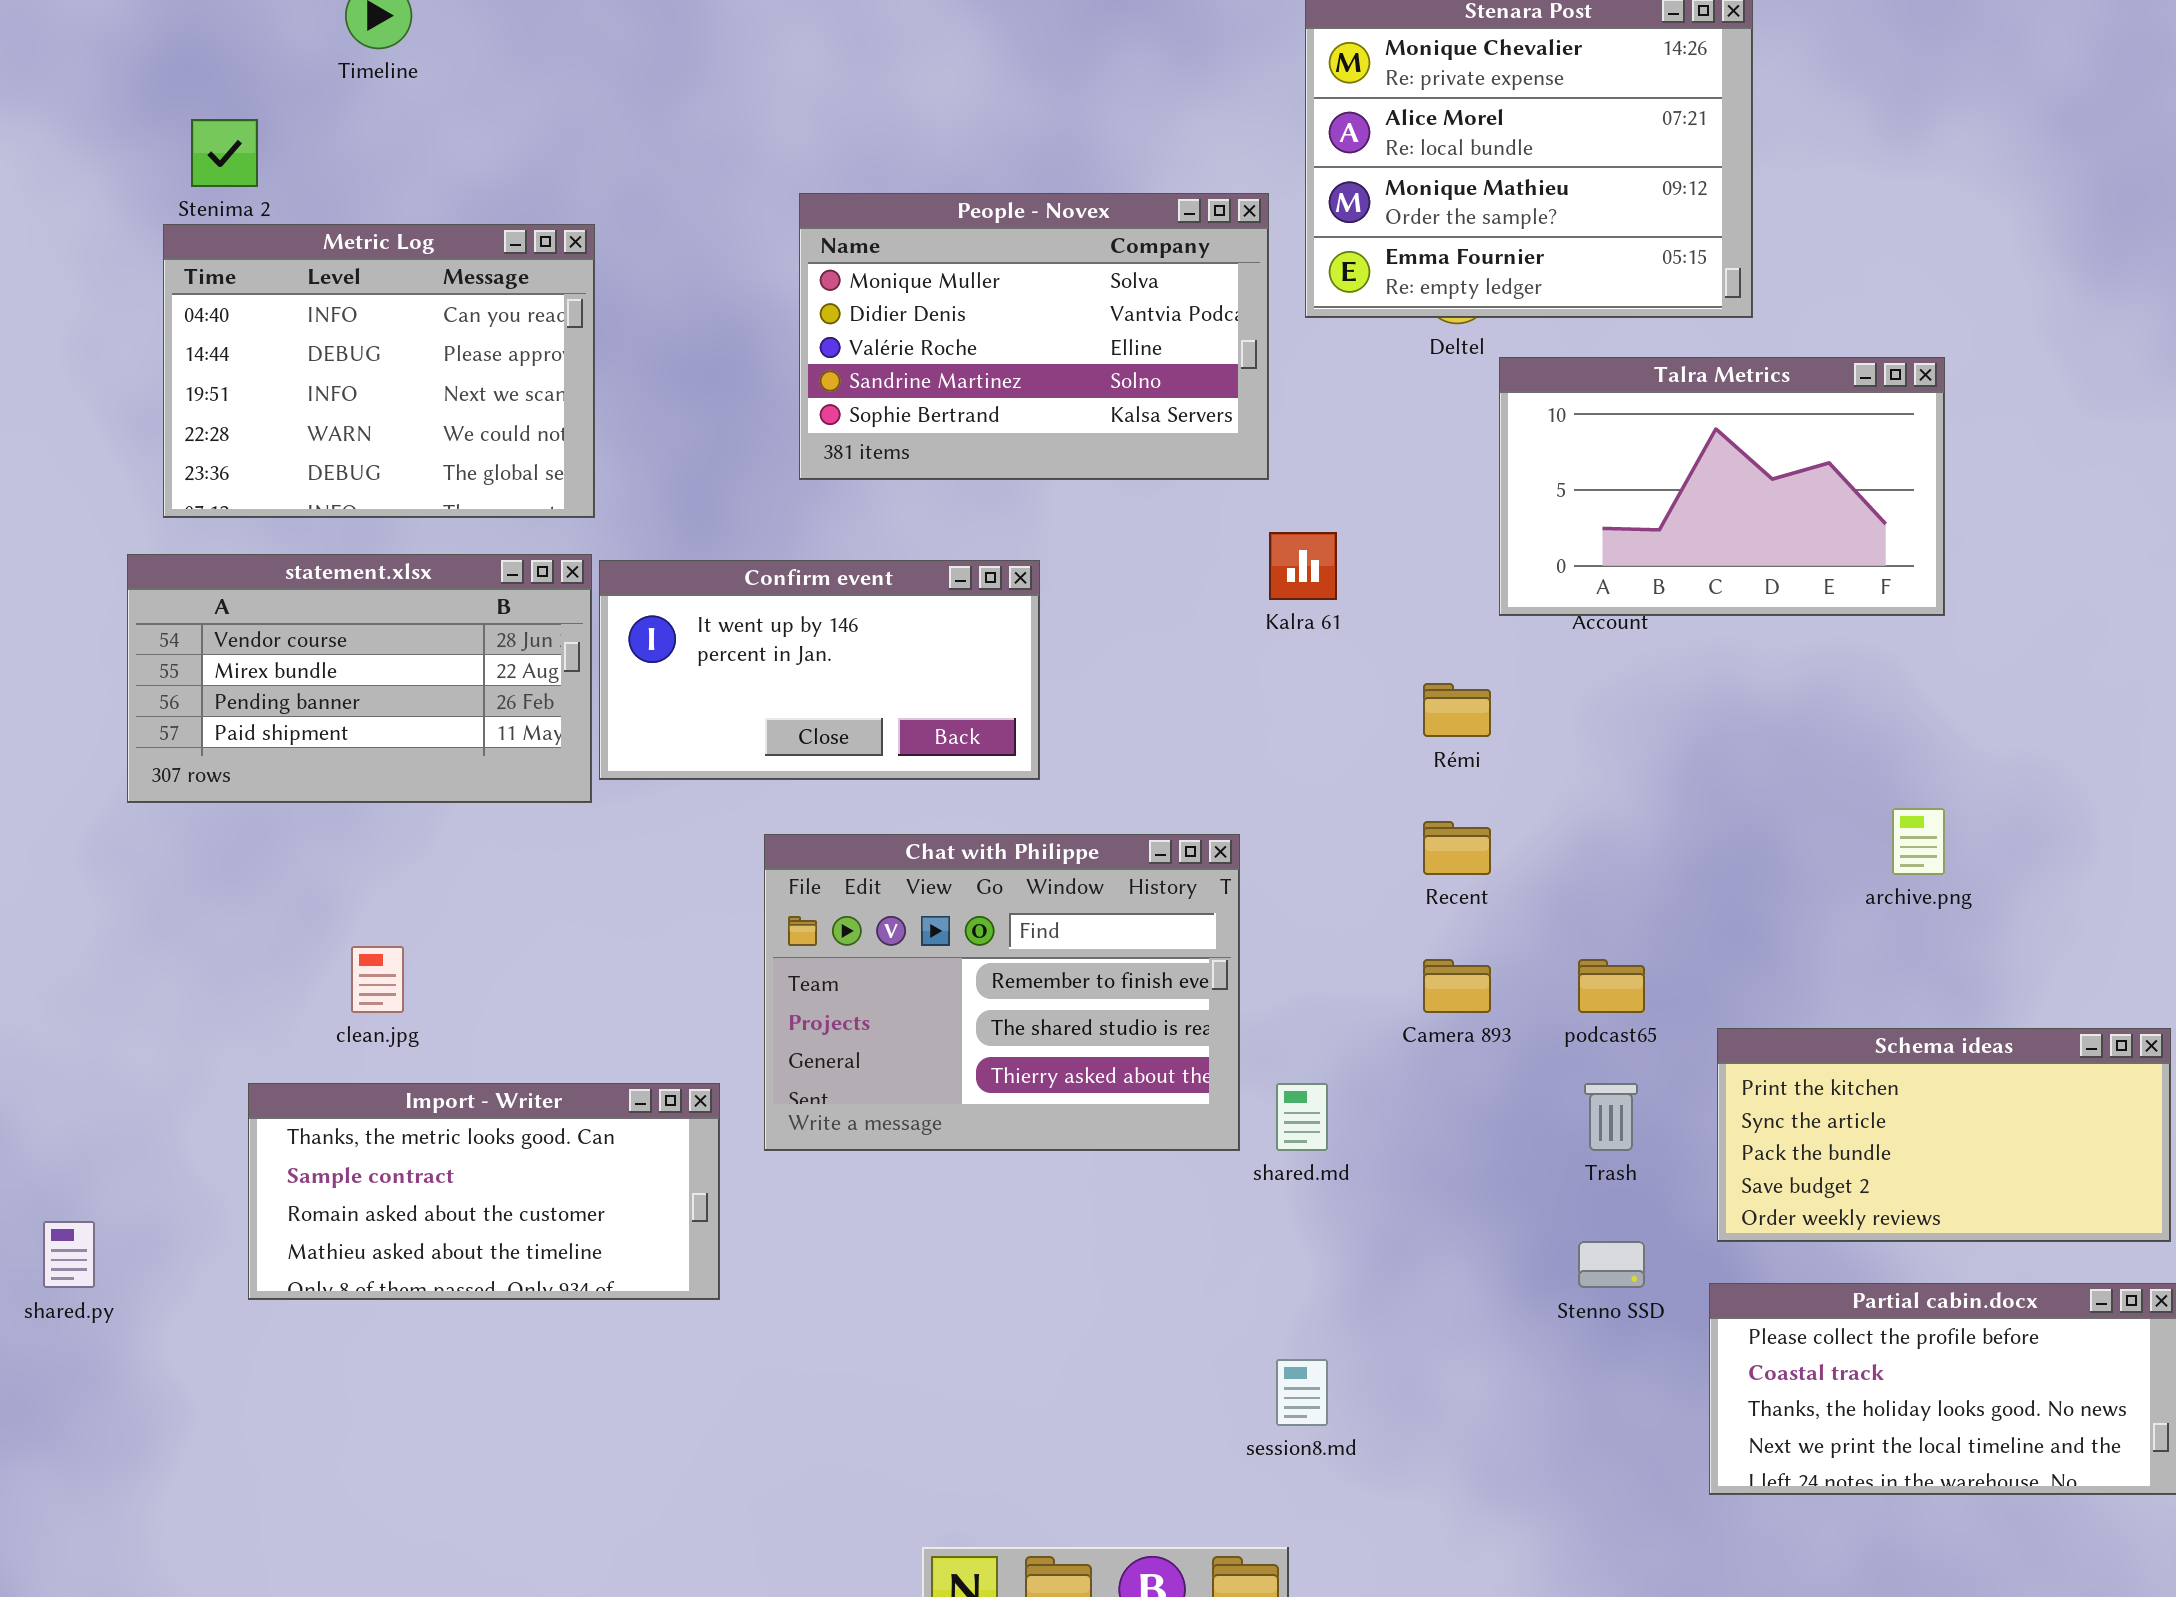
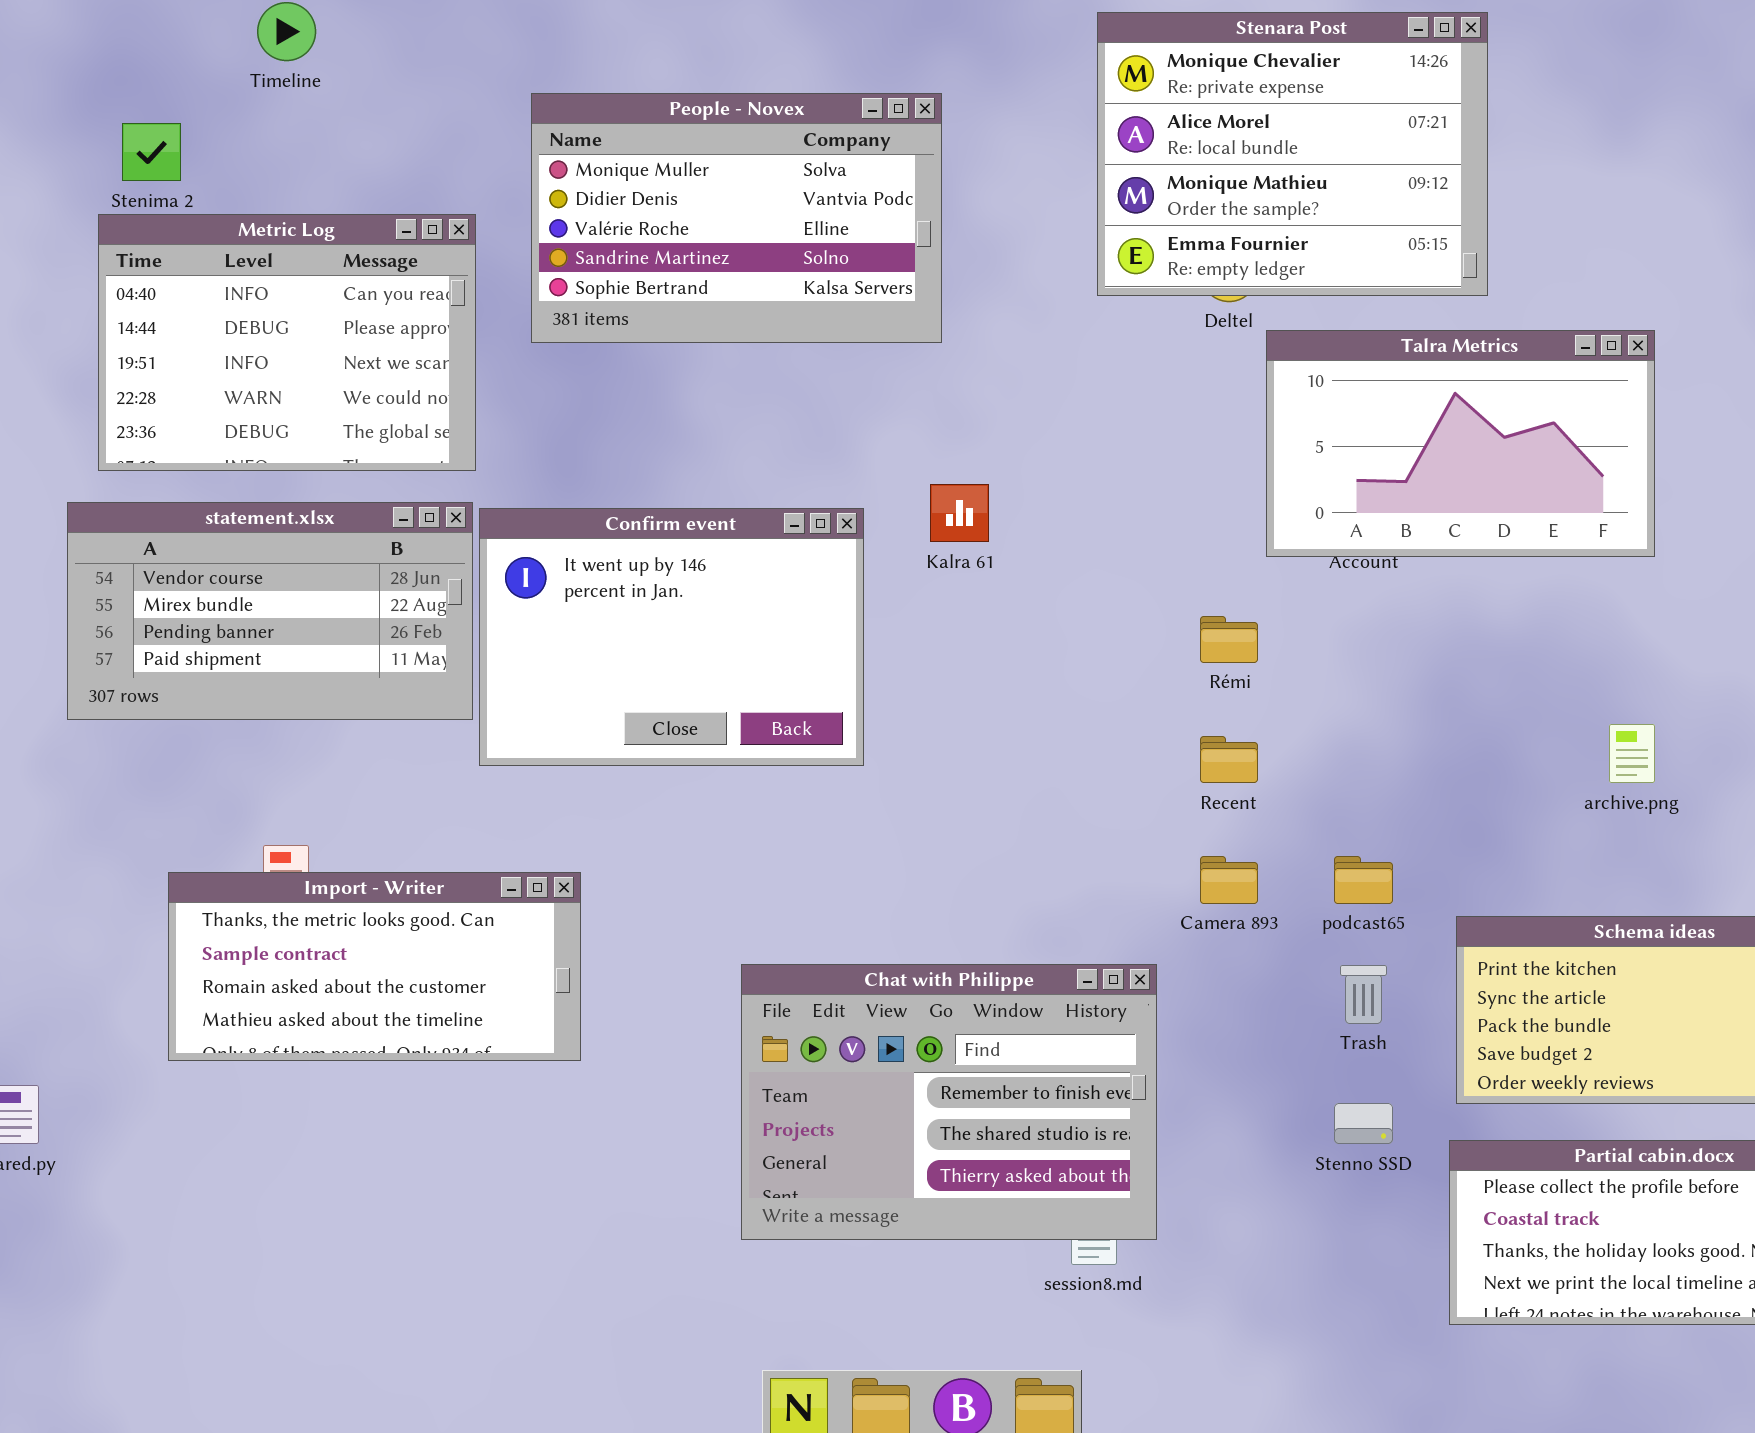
People - Novex: [799,193,1269,480] -> [531,93,942,343], moved
Kalra 61: [1269,532,1337,600] -> [930,484,989,542], moved
Confirm event: [599,560,1040,780] -> [479,508,864,766], resized
Chat with Philippe: [764,834,1240,1151] -> [741,964,1157,1240], moved
Import - Writer: [248,1083,720,1300] -> [168,872,581,1061], moved

